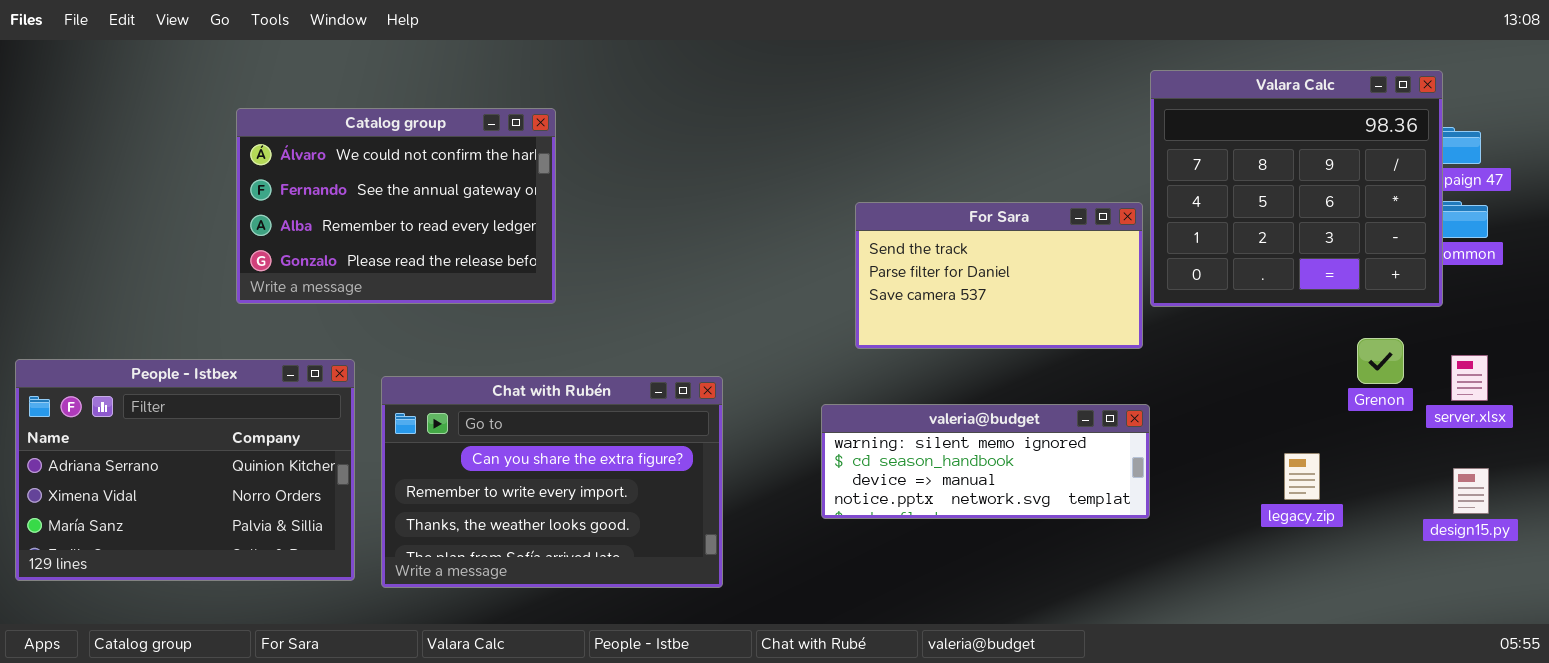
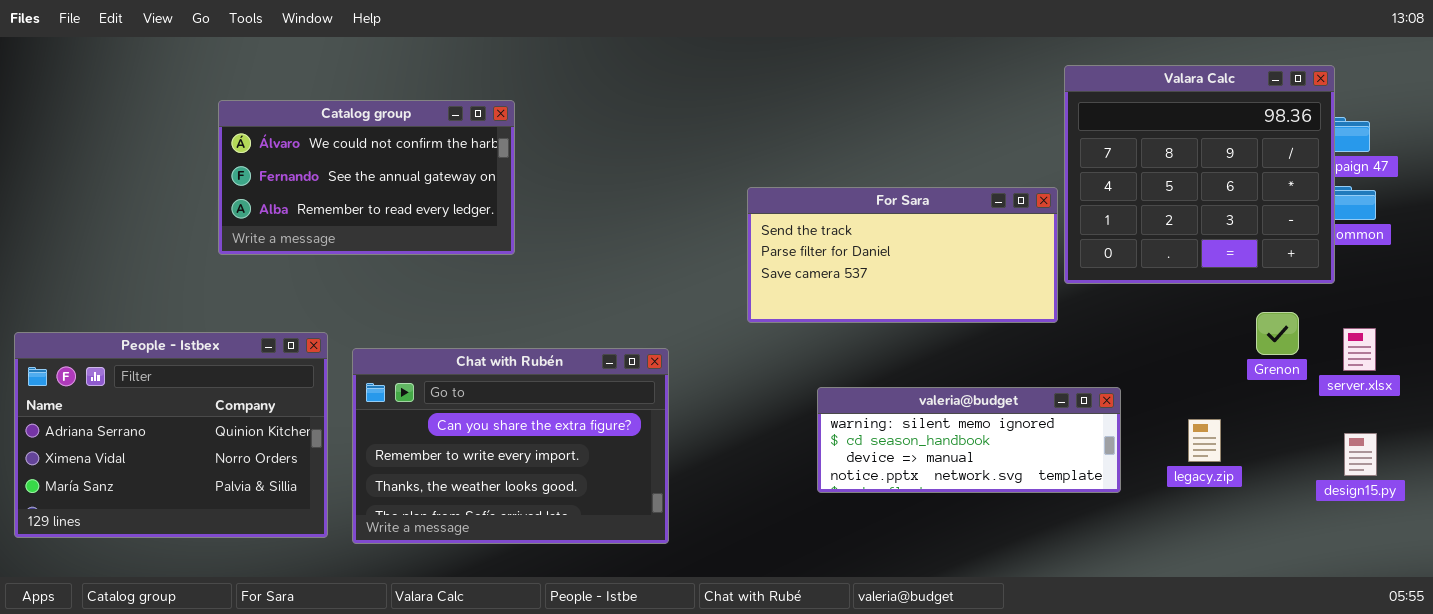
Catalog group: [236,108,556,304] -> [218,100,515,255], resized
For Sara: [855,202,1143,349] -> [747,187,1058,323], resized
valeria@budget: [821,404,1150,519] -> [817,387,1121,493], moved

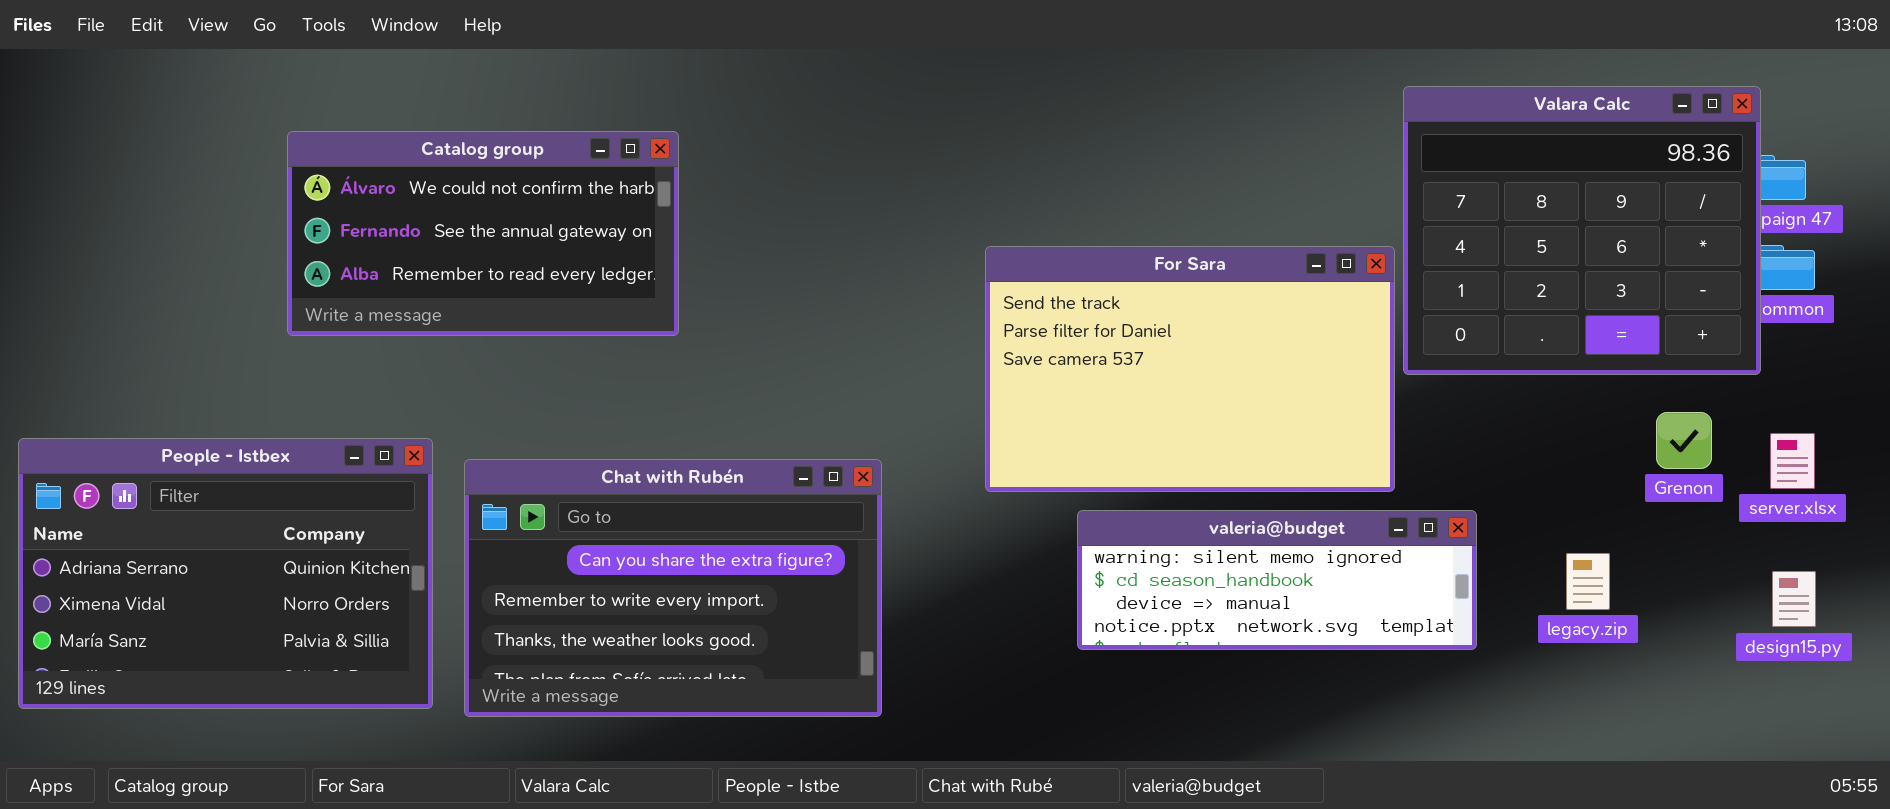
For Sara: [747,187,1058,323] -> [985,246,1395,492], resized

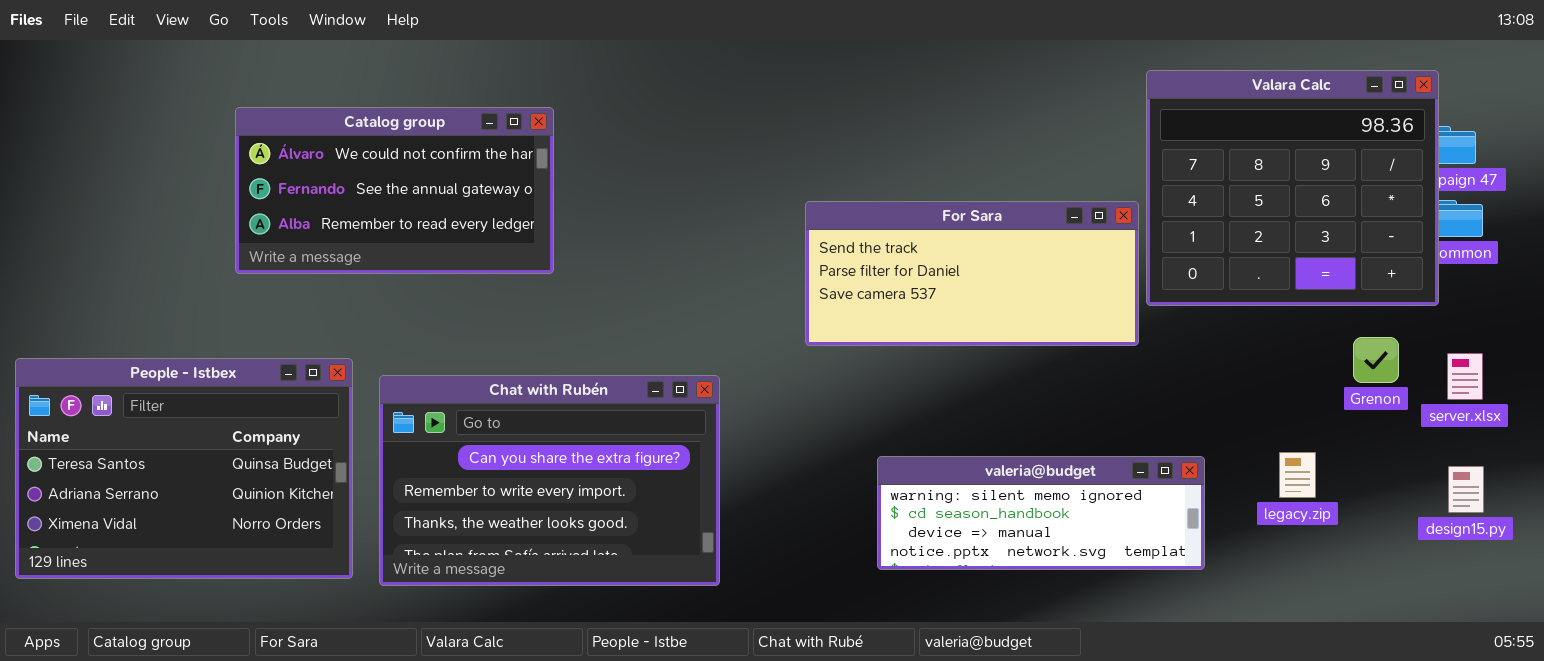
For Sara: [985,246,1395,492] -> [805,201,1139,346], resized
People - Istbex: [18,438,433,709] -> [15,358,353,579], scrolled up 1 row
valeria@budget: [1077,510,1477,650] -> [877,456,1205,570], moved

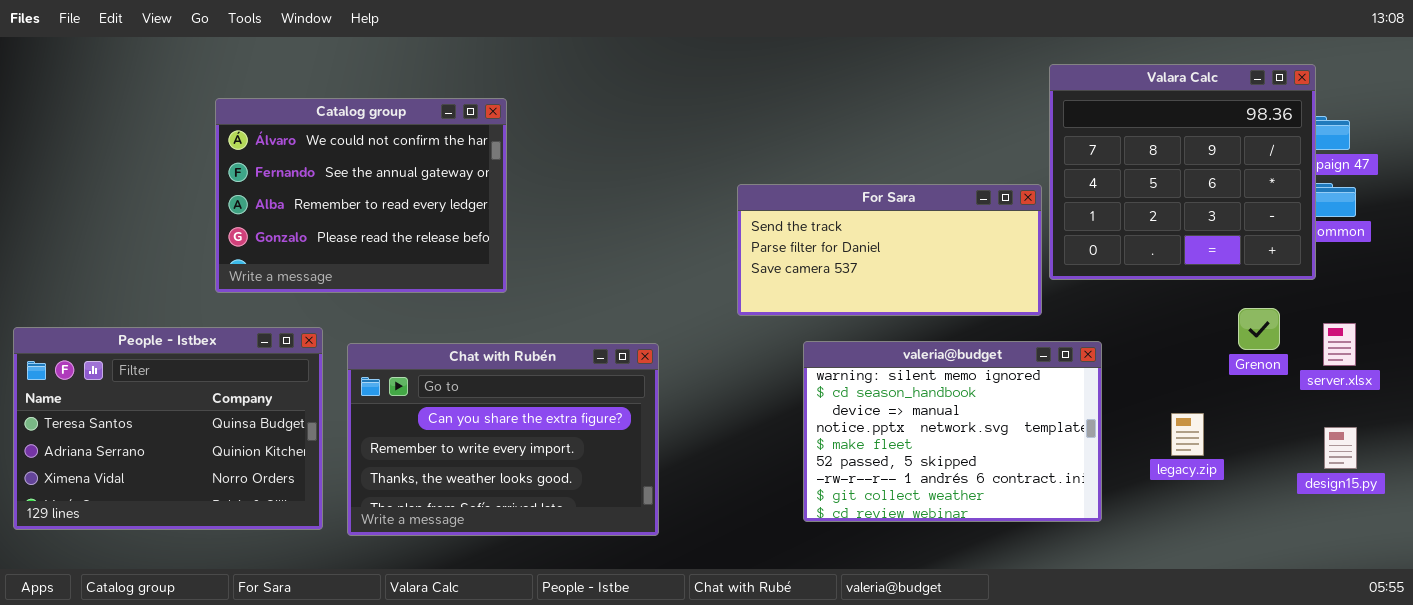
Catalog group: [235,107,554,274] -> [215,98,507,293], resized
valeria@budget: [877,456,1205,570] -> [803,341,1102,522], resized

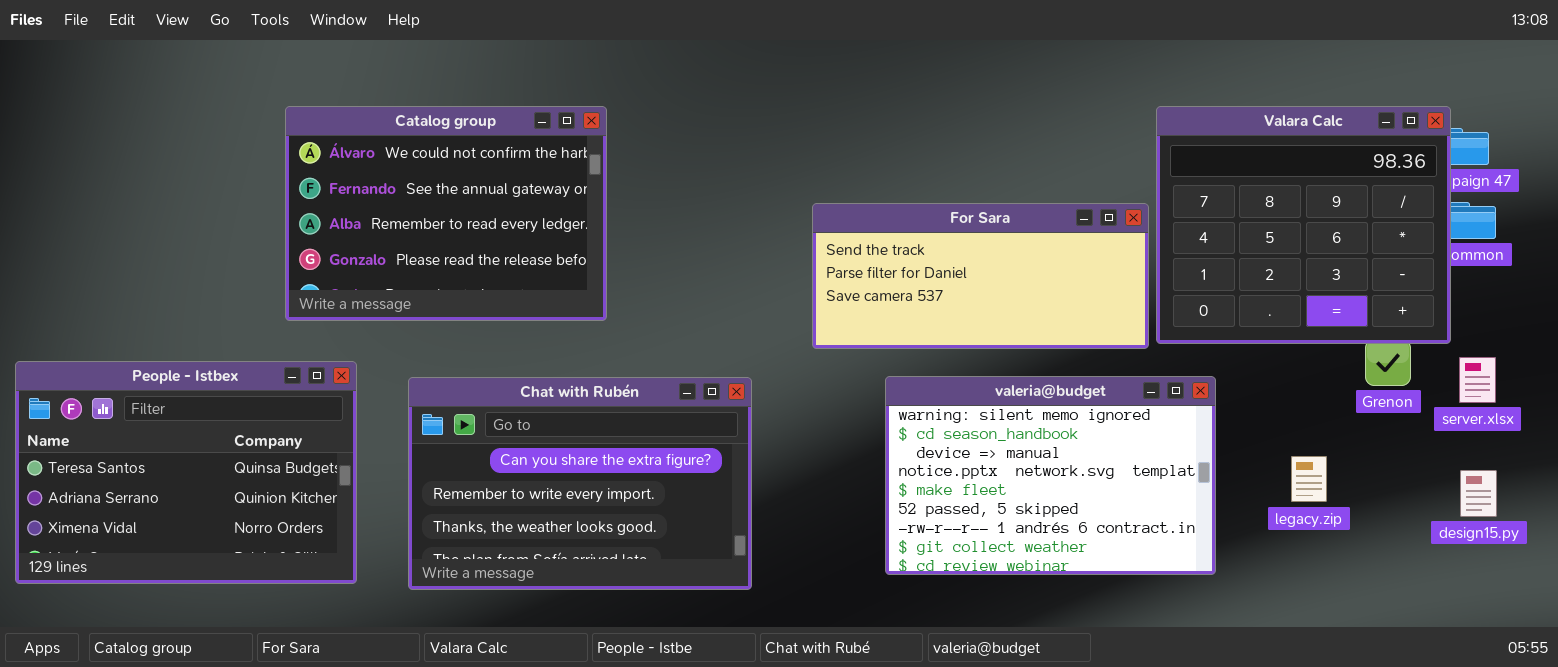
Valara Calc: [1049,64,1316,280] -> [1156,106,1451,344], moved
Catalog group: [215,98,507,293] -> [285,106,607,321], moved
Chat with Rubén: [347,343,659,536] -> [408,377,752,590], moved

